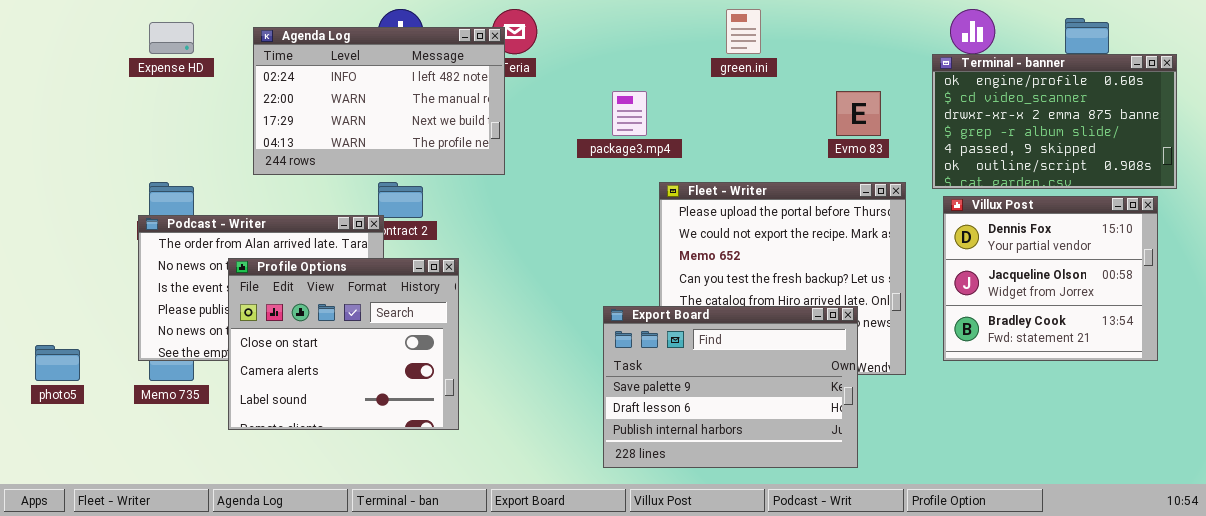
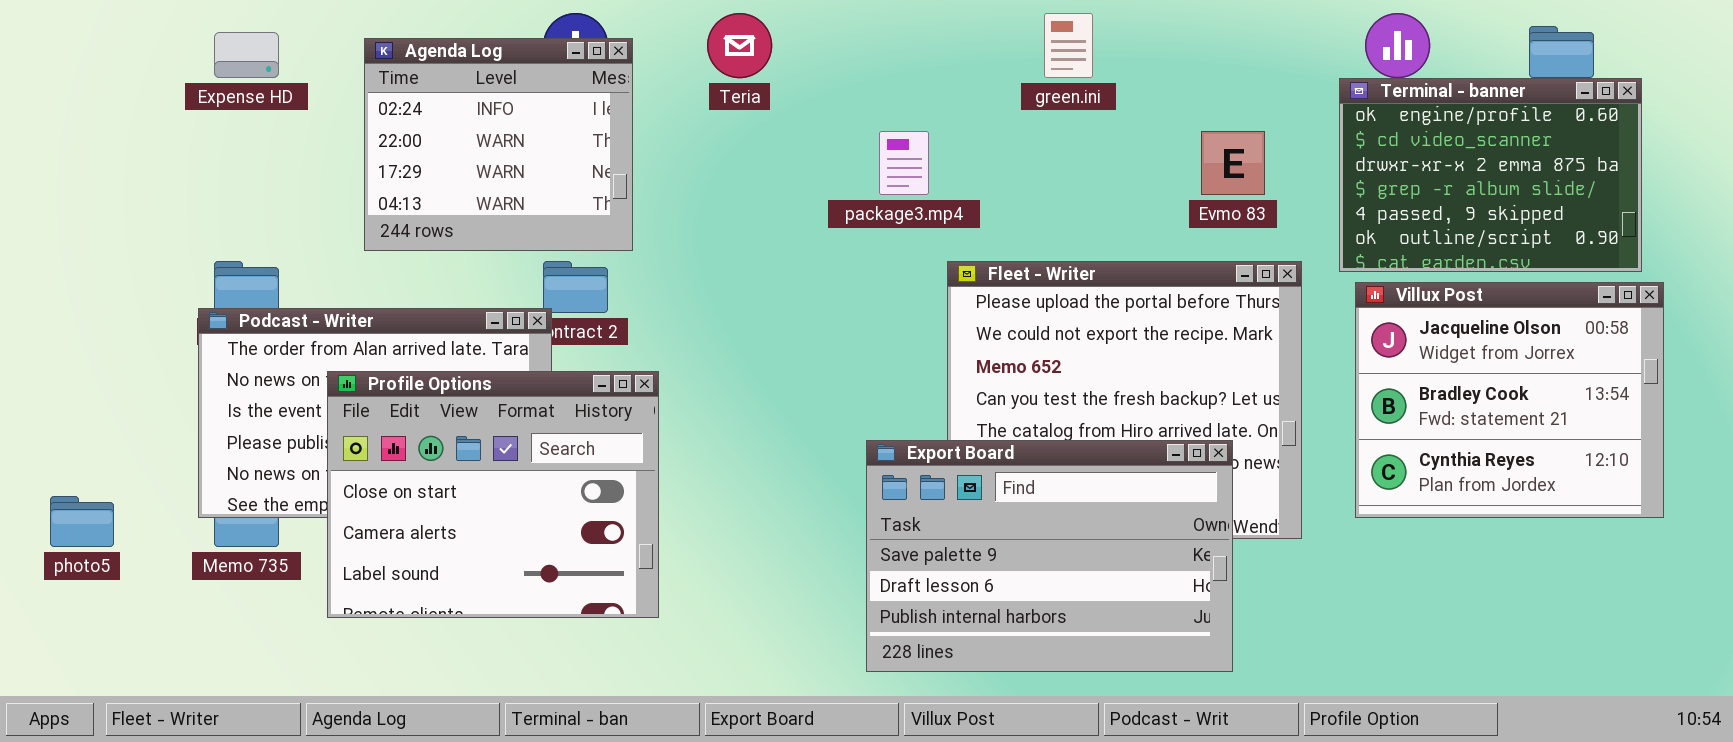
Agenda Log: [253,27,505,175] -> [364,38,633,251], resized
Terminal - banner: [932,54,1177,189] -> [1339,78,1642,272], resized
Villux Post: [943,196,1158,361] -> [1355,282,1664,518], scrolled down 1 row

